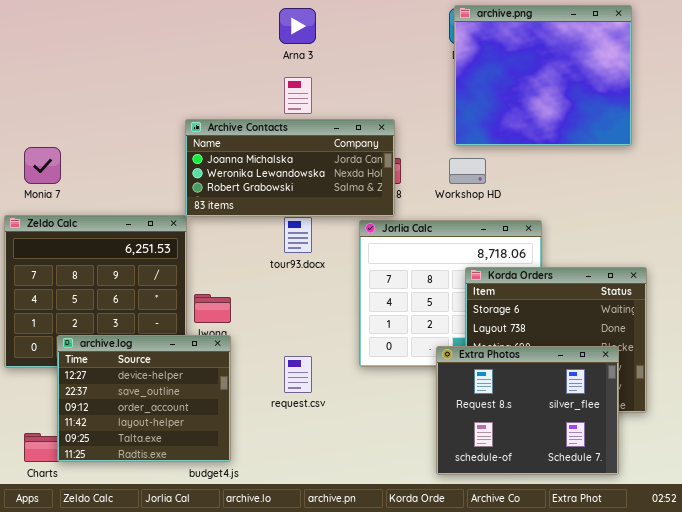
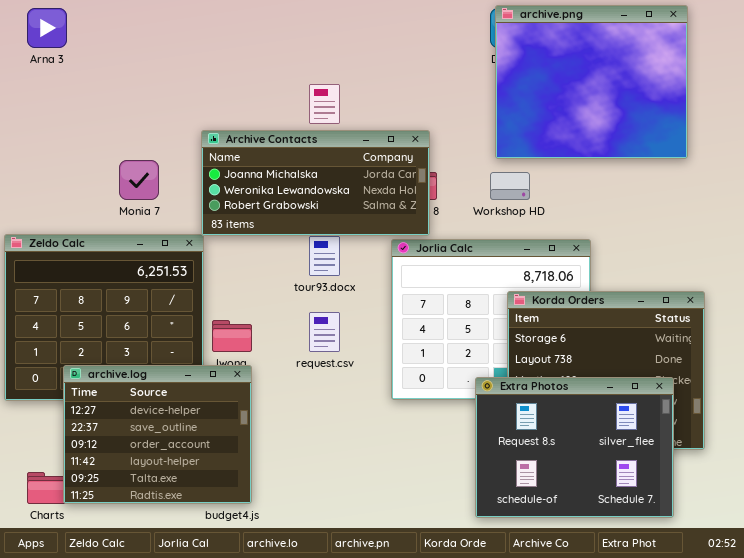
Arna 3: [279,8,316,44] -> [27,8,67,48], moved
Monia 7: [24,147,61,184] -> [119,160,159,200], moved
request.csv: [284,356,312,393] -> [309,312,340,352], moved

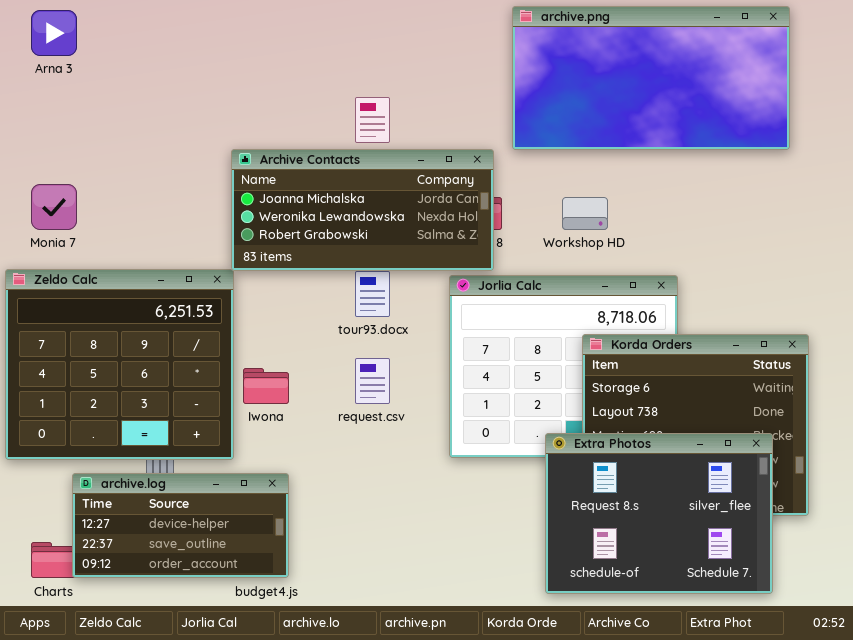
archive.png: [495,5,688,159] -> [512,6,790,150], resized
Monia 7: [119,160,159,200] -> [31,184,77,230], moved
archive.log: [63,365,252,504] -> [72,473,289,578], resized

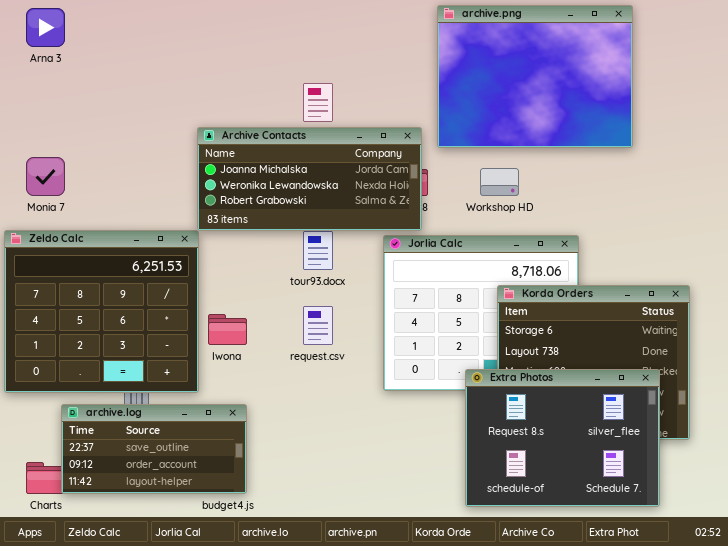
archive.png: [512,6,790,150] -> [437,5,633,148], resized
archive.log: [72,473,289,578] -> [61,404,247,494], scrolled down 1 row

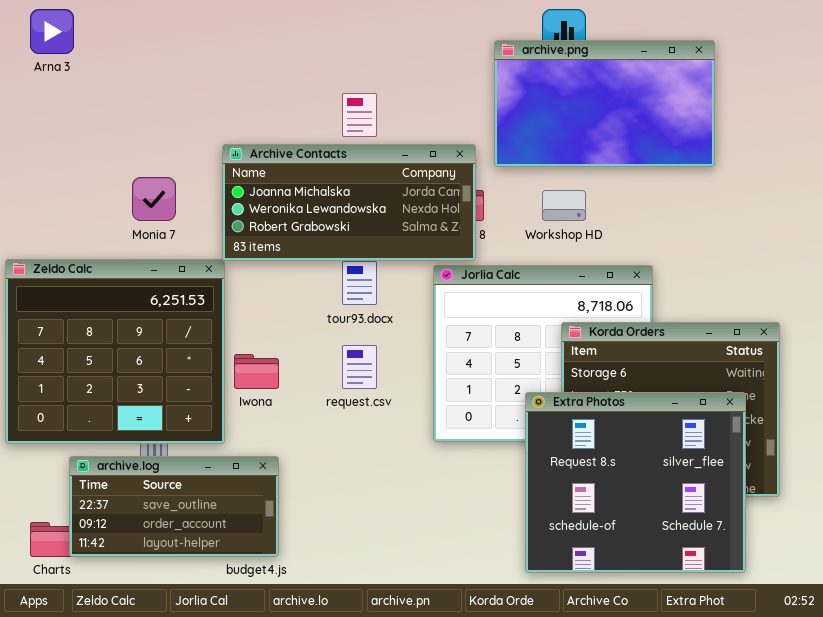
archive.png: [437,5,633,148] -> [494,40,715,167], resized
Monia 7: [26,157,65,196] -> [132,177,176,221], moved
Extra Photos: [465,369,660,507] -> [525,392,746,573], resized

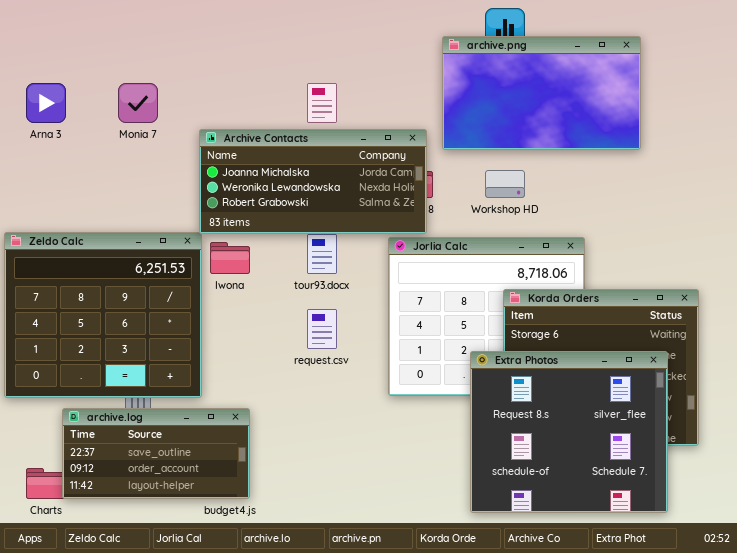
Arna 3: [30,9,74,54] -> [26,83,66,123], moved
Monia 7: [132,177,176,221] -> [118,83,158,123], moved
Iwona: [234,354,279,389] -> [210,242,250,274], moved

